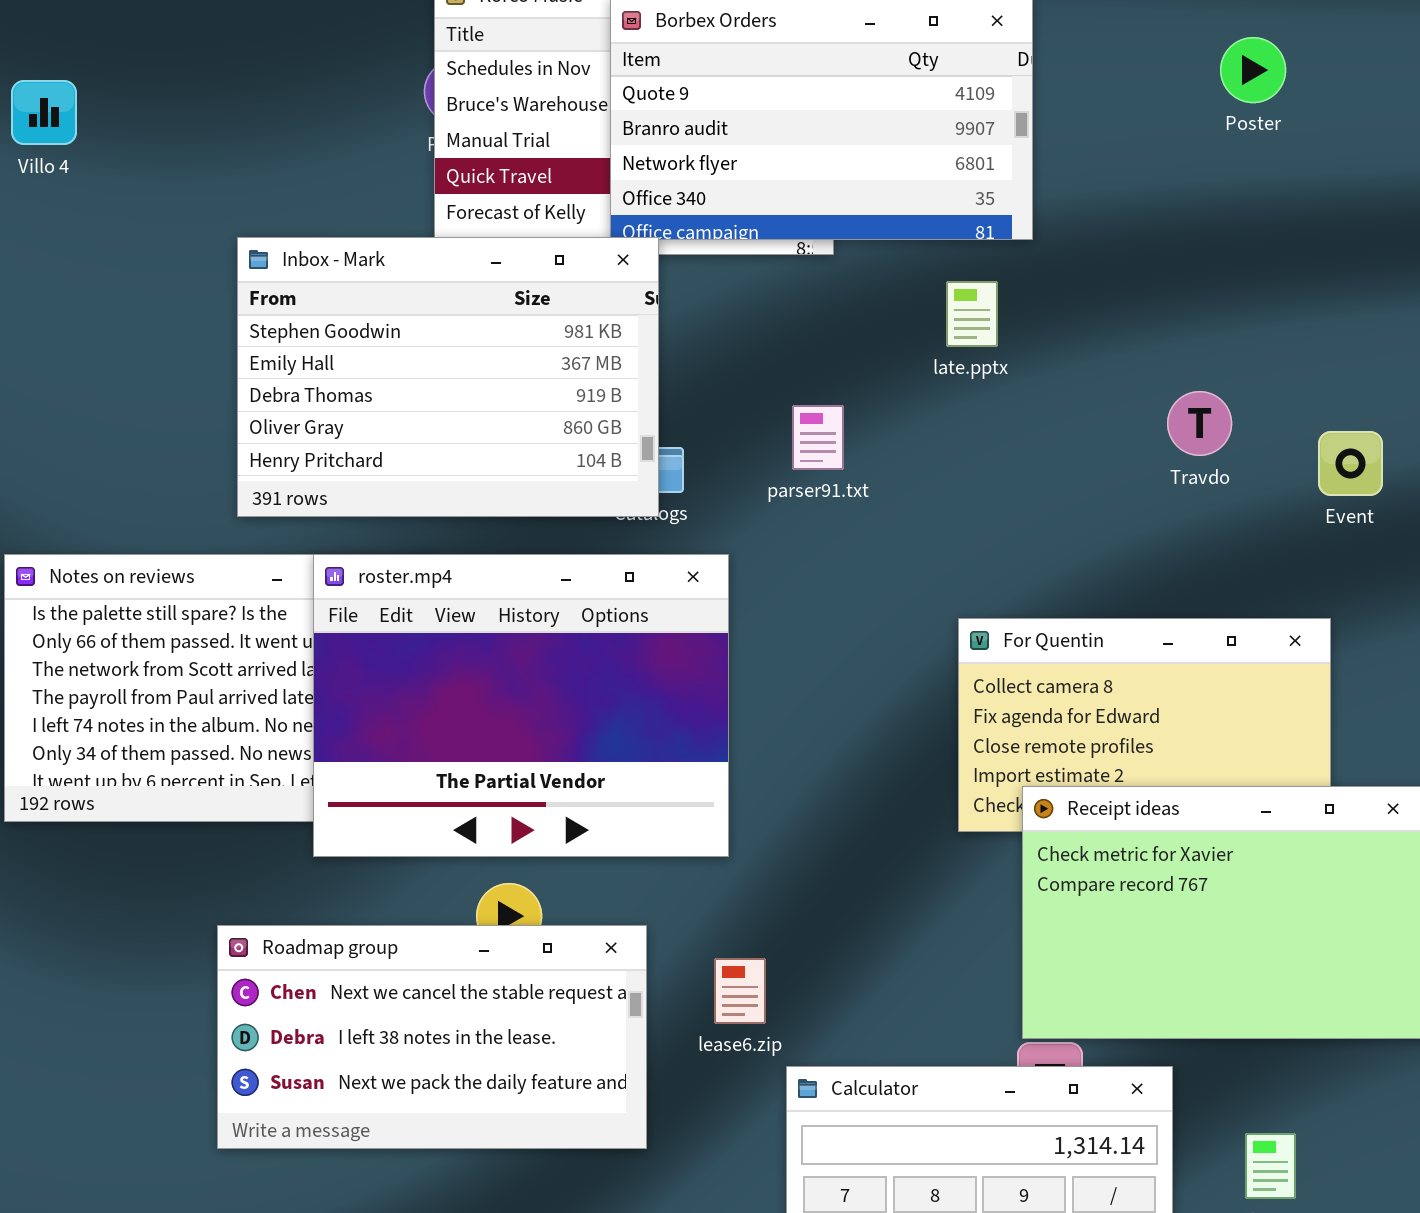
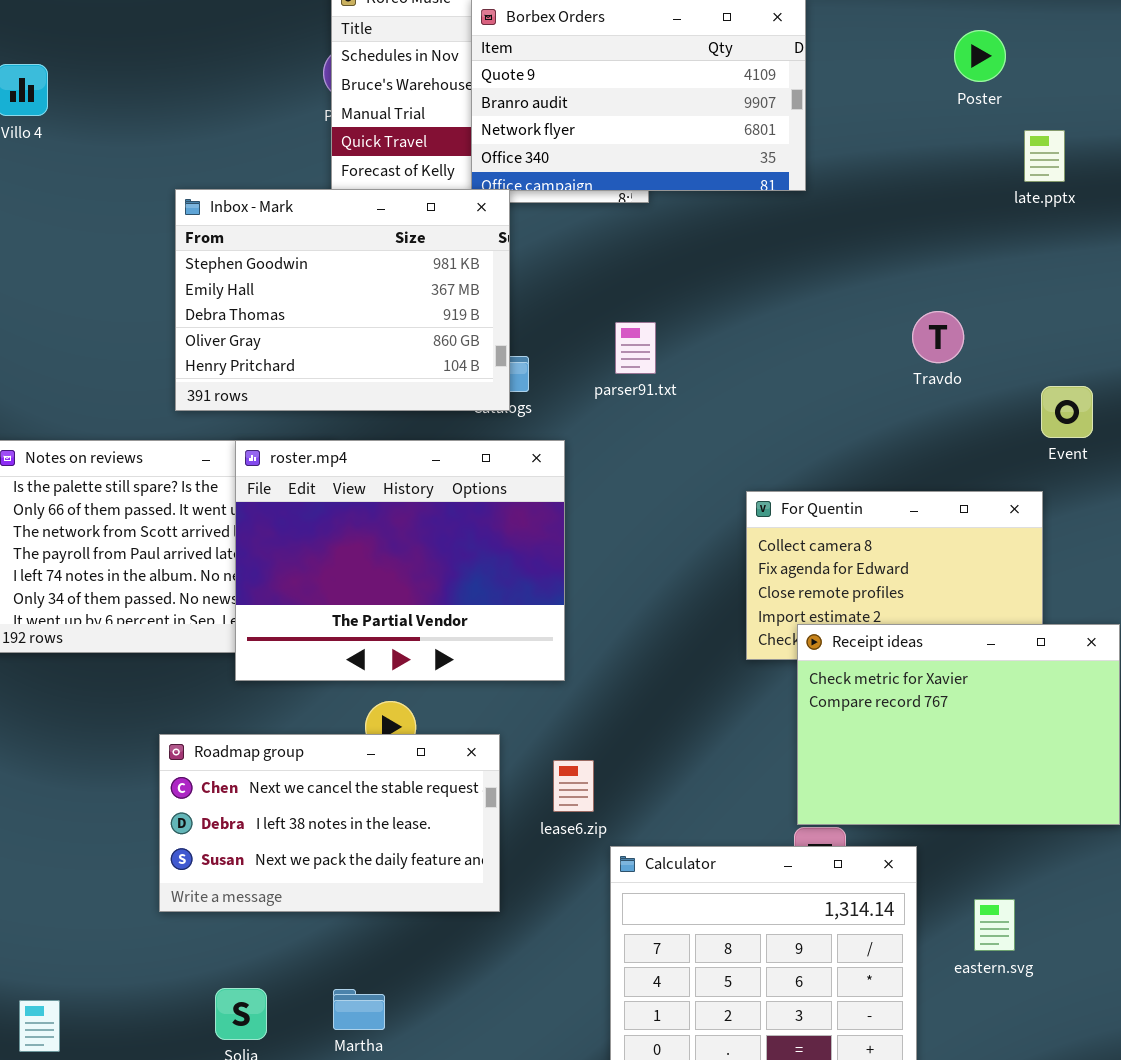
late.pptx: [946,281,998,347] -> [1024,130,1065,182], moved
Event: [1318,431,1383,496] -> [1041,386,1093,438], moved

